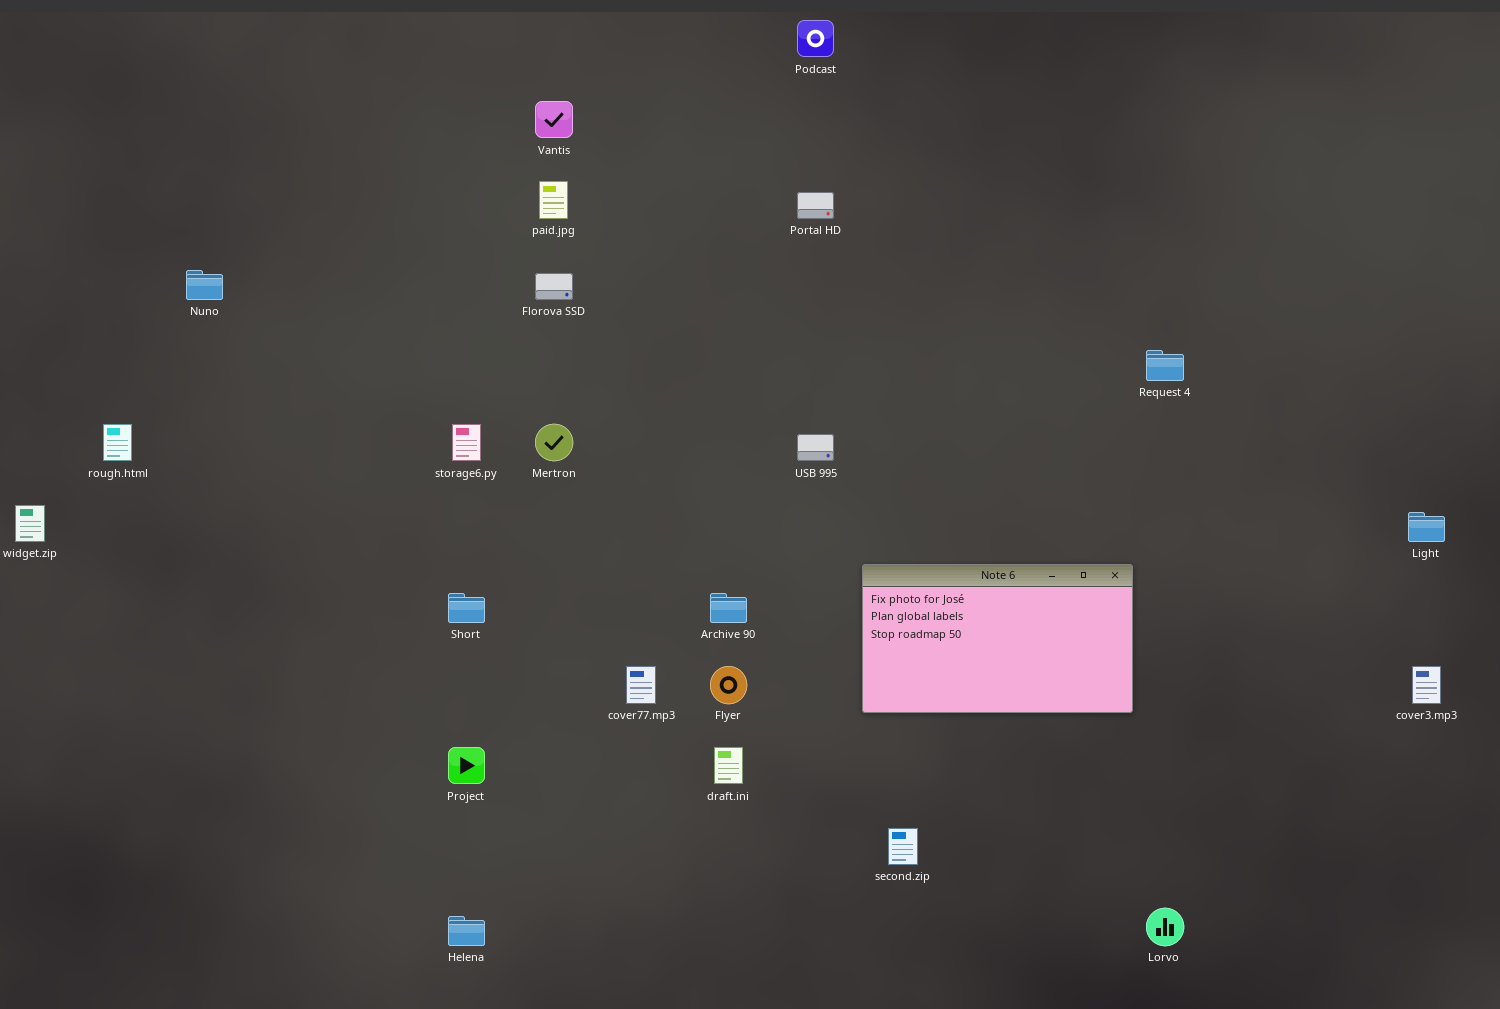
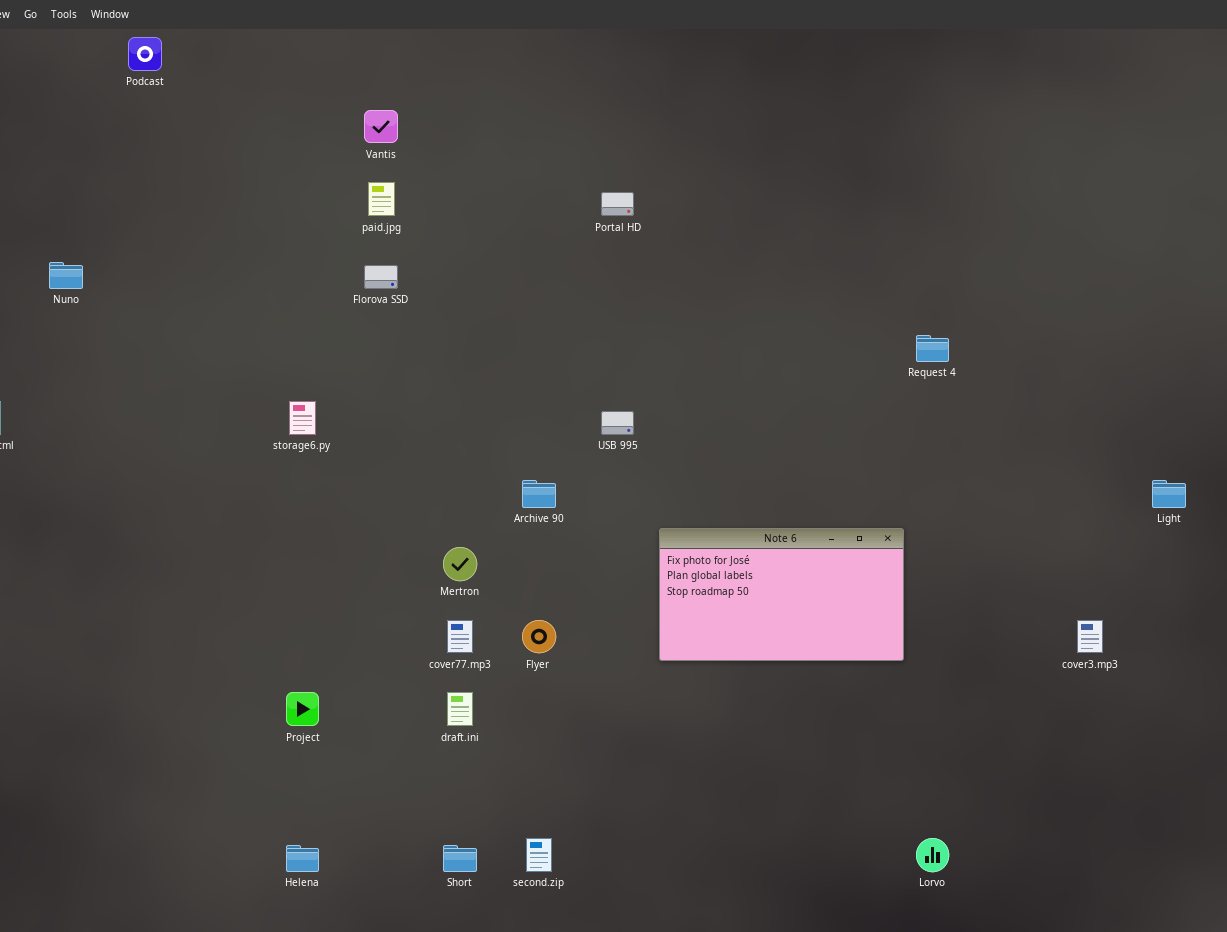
Podcast: [797,20,834,57] -> [128,37,162,71], moved
Mertron: [535,424,573,461] -> [443,547,477,581], moved
Short: [448,593,485,623] -> [443,845,477,872], moved
Archive 90: [710,593,747,623] -> [522,480,556,508], moved
cover3.mp3: [1412,666,1441,704] -> [1077,620,1103,653], moved
draft.ini: [714,747,743,784] -> [447,692,473,726], moved
second.zip: [888,828,918,865] -> [526,838,552,872], moved

